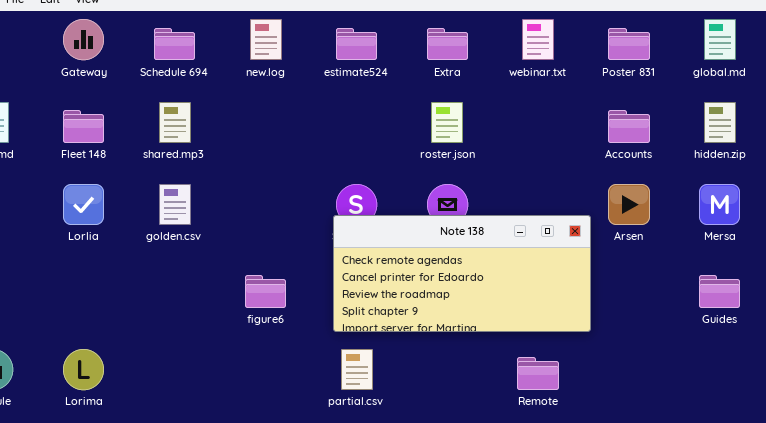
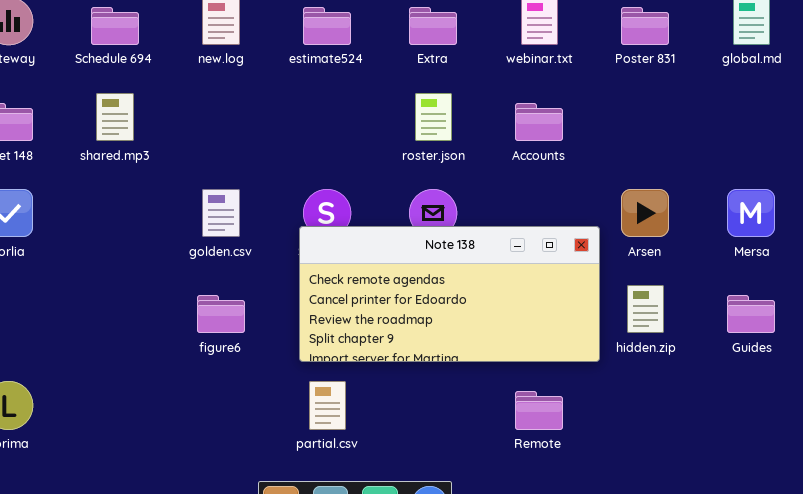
hidden.zip: [704,102,736,143] -> [627,285,664,333], moved
Accounts: [608,110,650,143] -> [515,103,563,141], moved
golden.csv: [159,184,191,225] -> [202,189,240,237], moved

